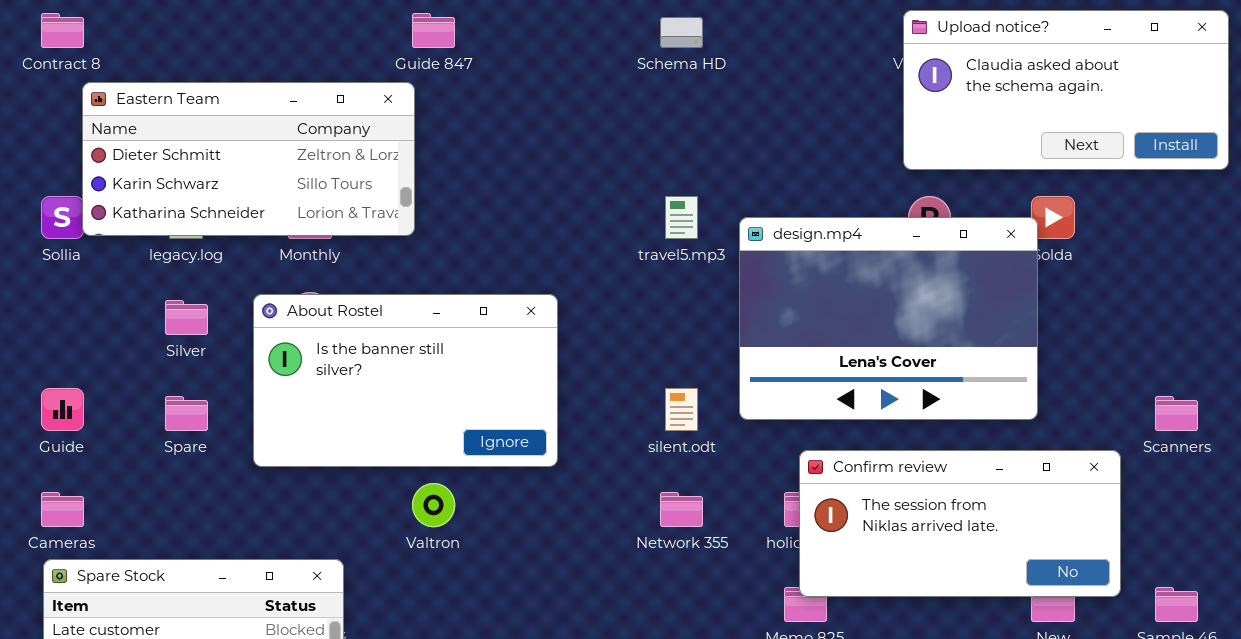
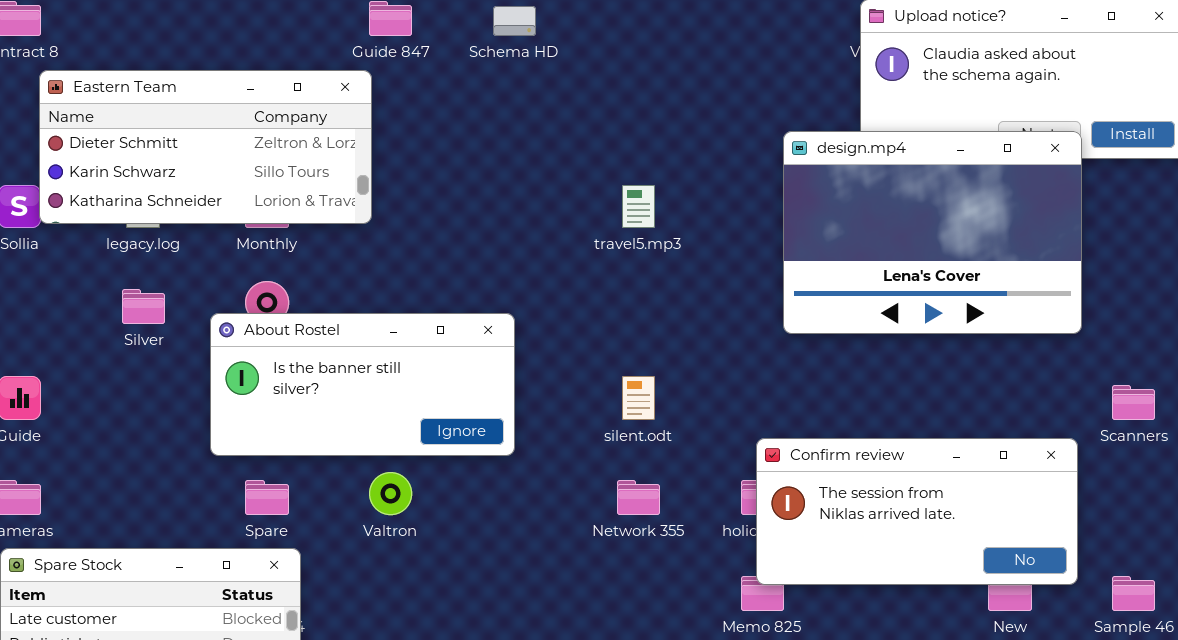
Schema HD: [660,17,703,48] -> [493,6,536,36], moved
design.mp4: [739,217,1038,420] -> [783,131,1082,334], moved
About Rostel: [253,294,558,467] -> [210,313,515,456], resized
Spare: [165,396,208,431] -> [245,480,289,515], moved

